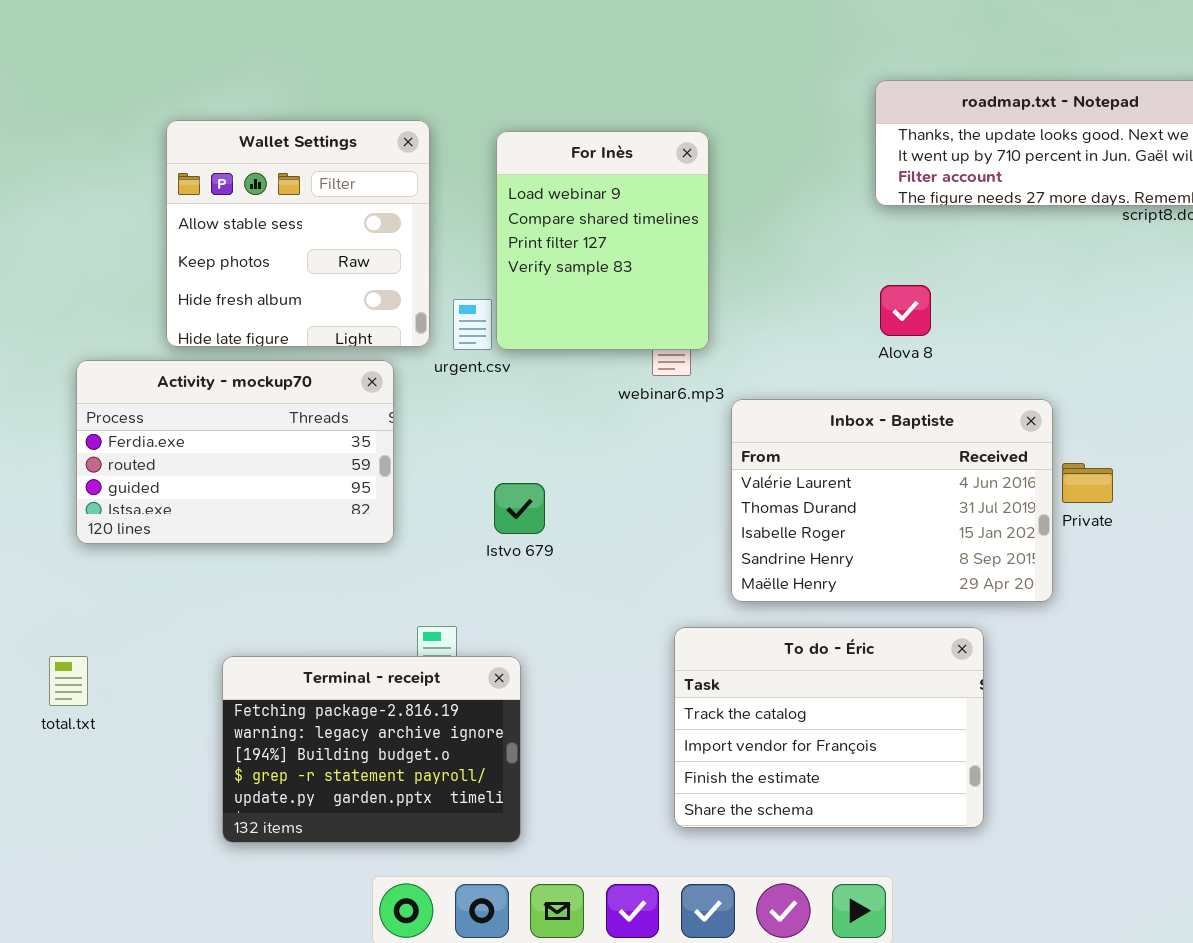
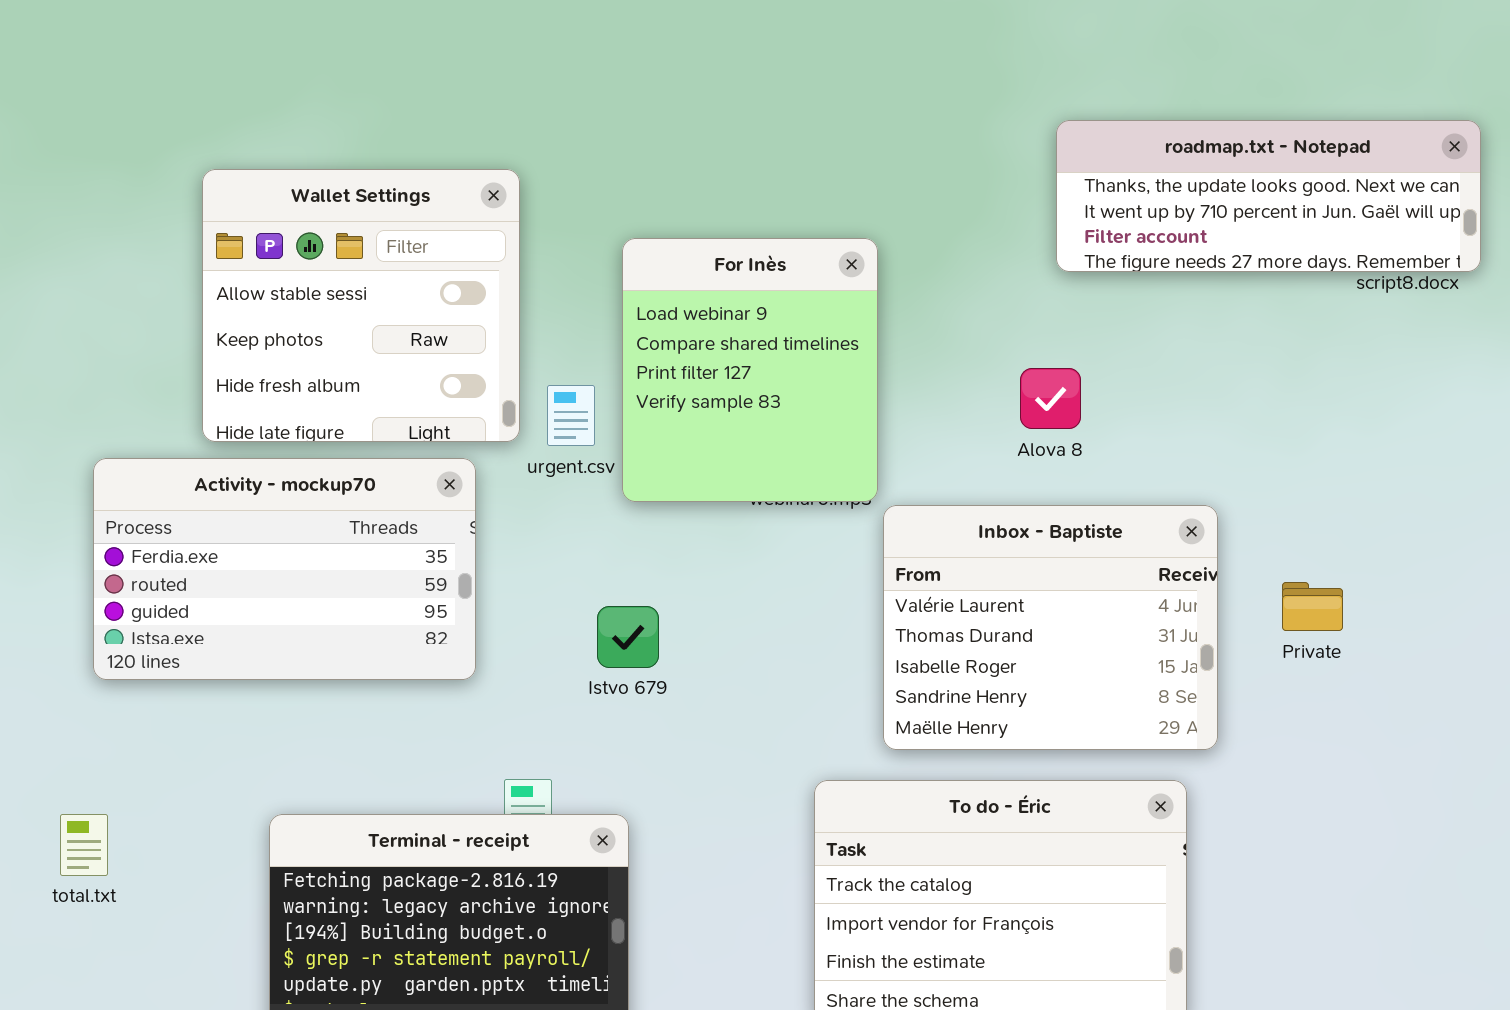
For Inès: [496,131,709,350] -> [622,238,878,502], moved
Alova 8: [880,285,931,336] -> [1020,368,1081,429], moved
Inbox - Baptiste: [731,399,1053,602] -> [883,505,1218,750], resized

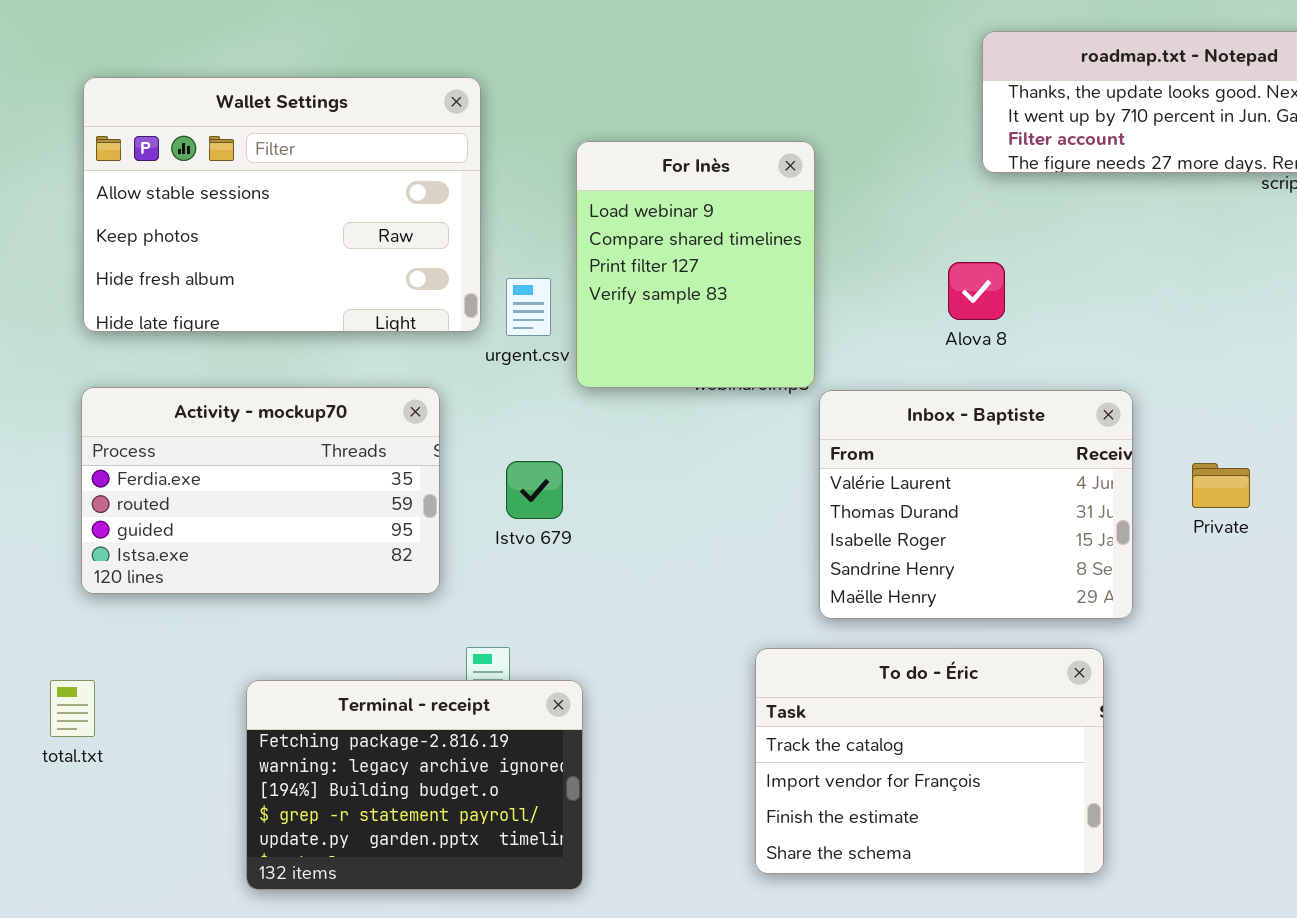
Wallet Settings: [202,169,520,442] -> [83,77,481,332], resized
Activity - mockup70: [93,458,476,680] -> [81,387,440,594], moved
Istvo 679: [597,606,659,668] -> [506,461,563,519], moved

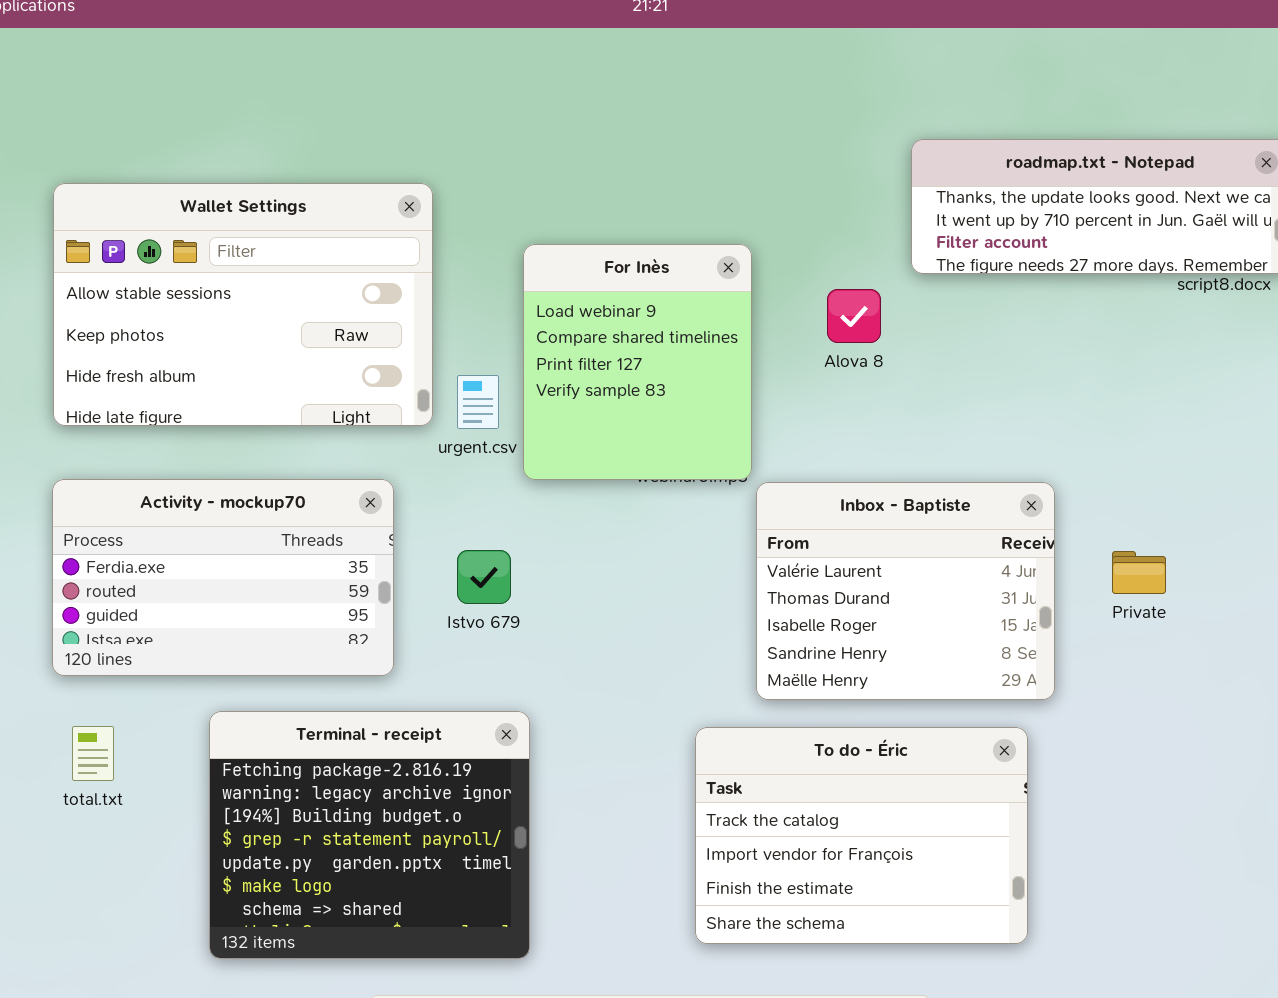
Alova 8: [948,262,1005,320] -> [827,289,881,343], moved
total.txt: [50,680,95,737] -> [72,726,114,781], moved
Terminal - receipt: [246,680,583,890] -> [209,711,530,959], resized

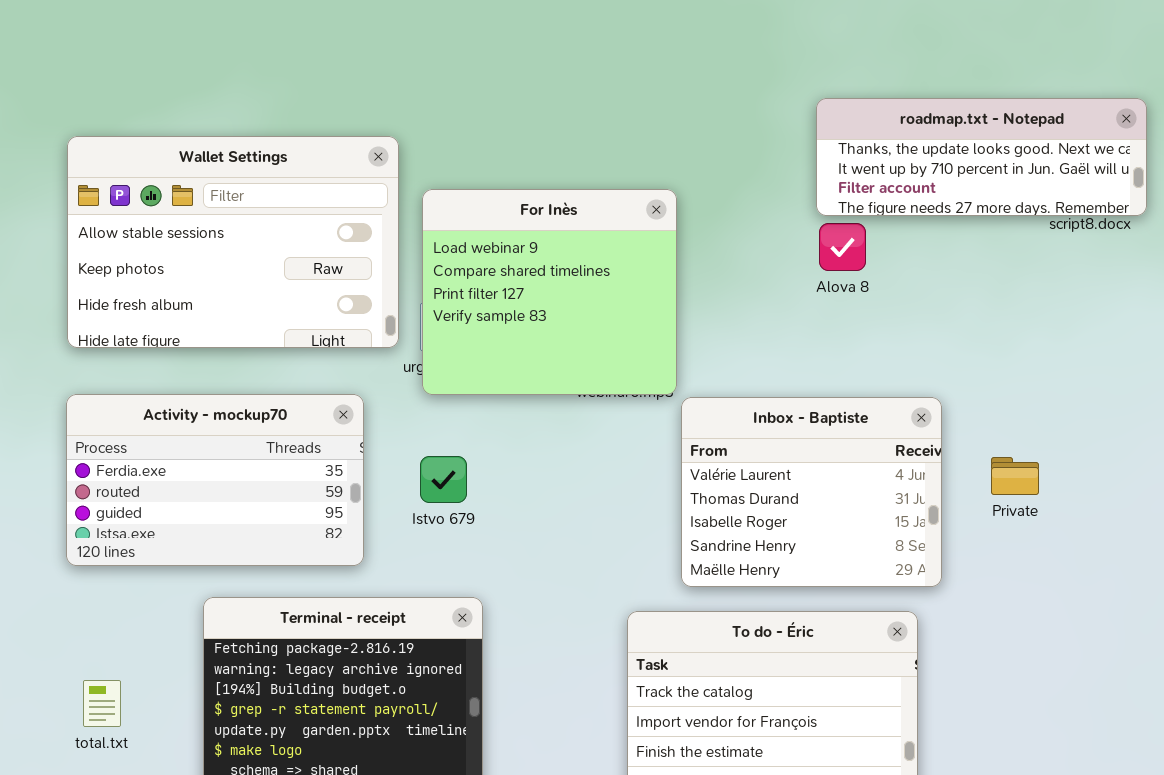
For Inès: [523,244,752,480] -> [422,189,677,395], resized
Alova 8: [827,289,881,343] -> [819,223,866,271], moved
total.txt: [72,726,114,781] -> [83,680,121,727], moved

